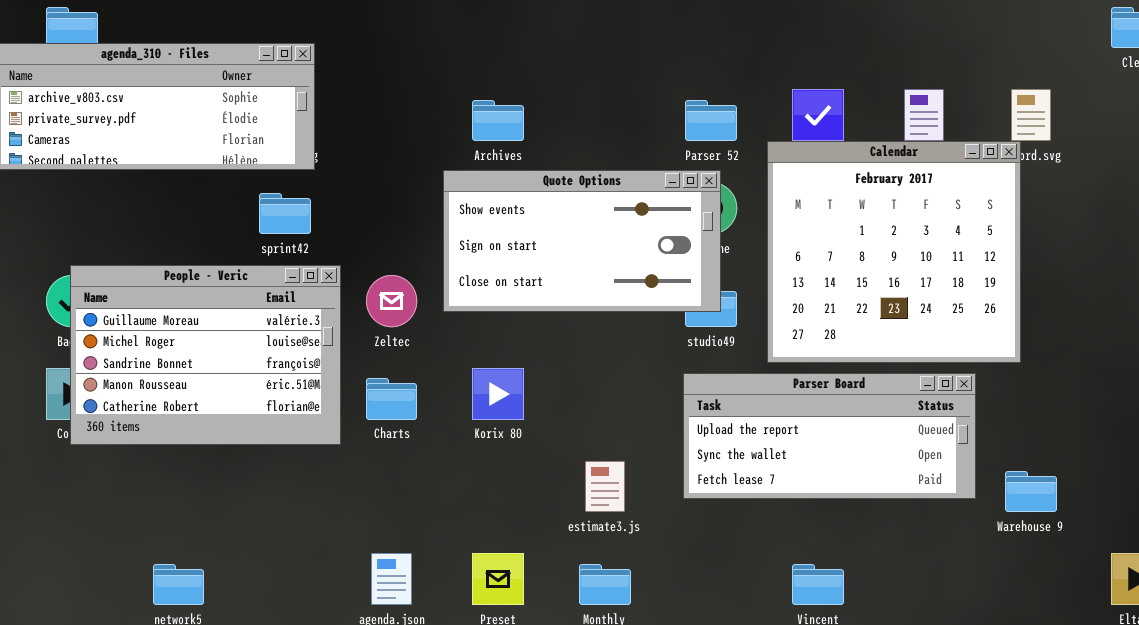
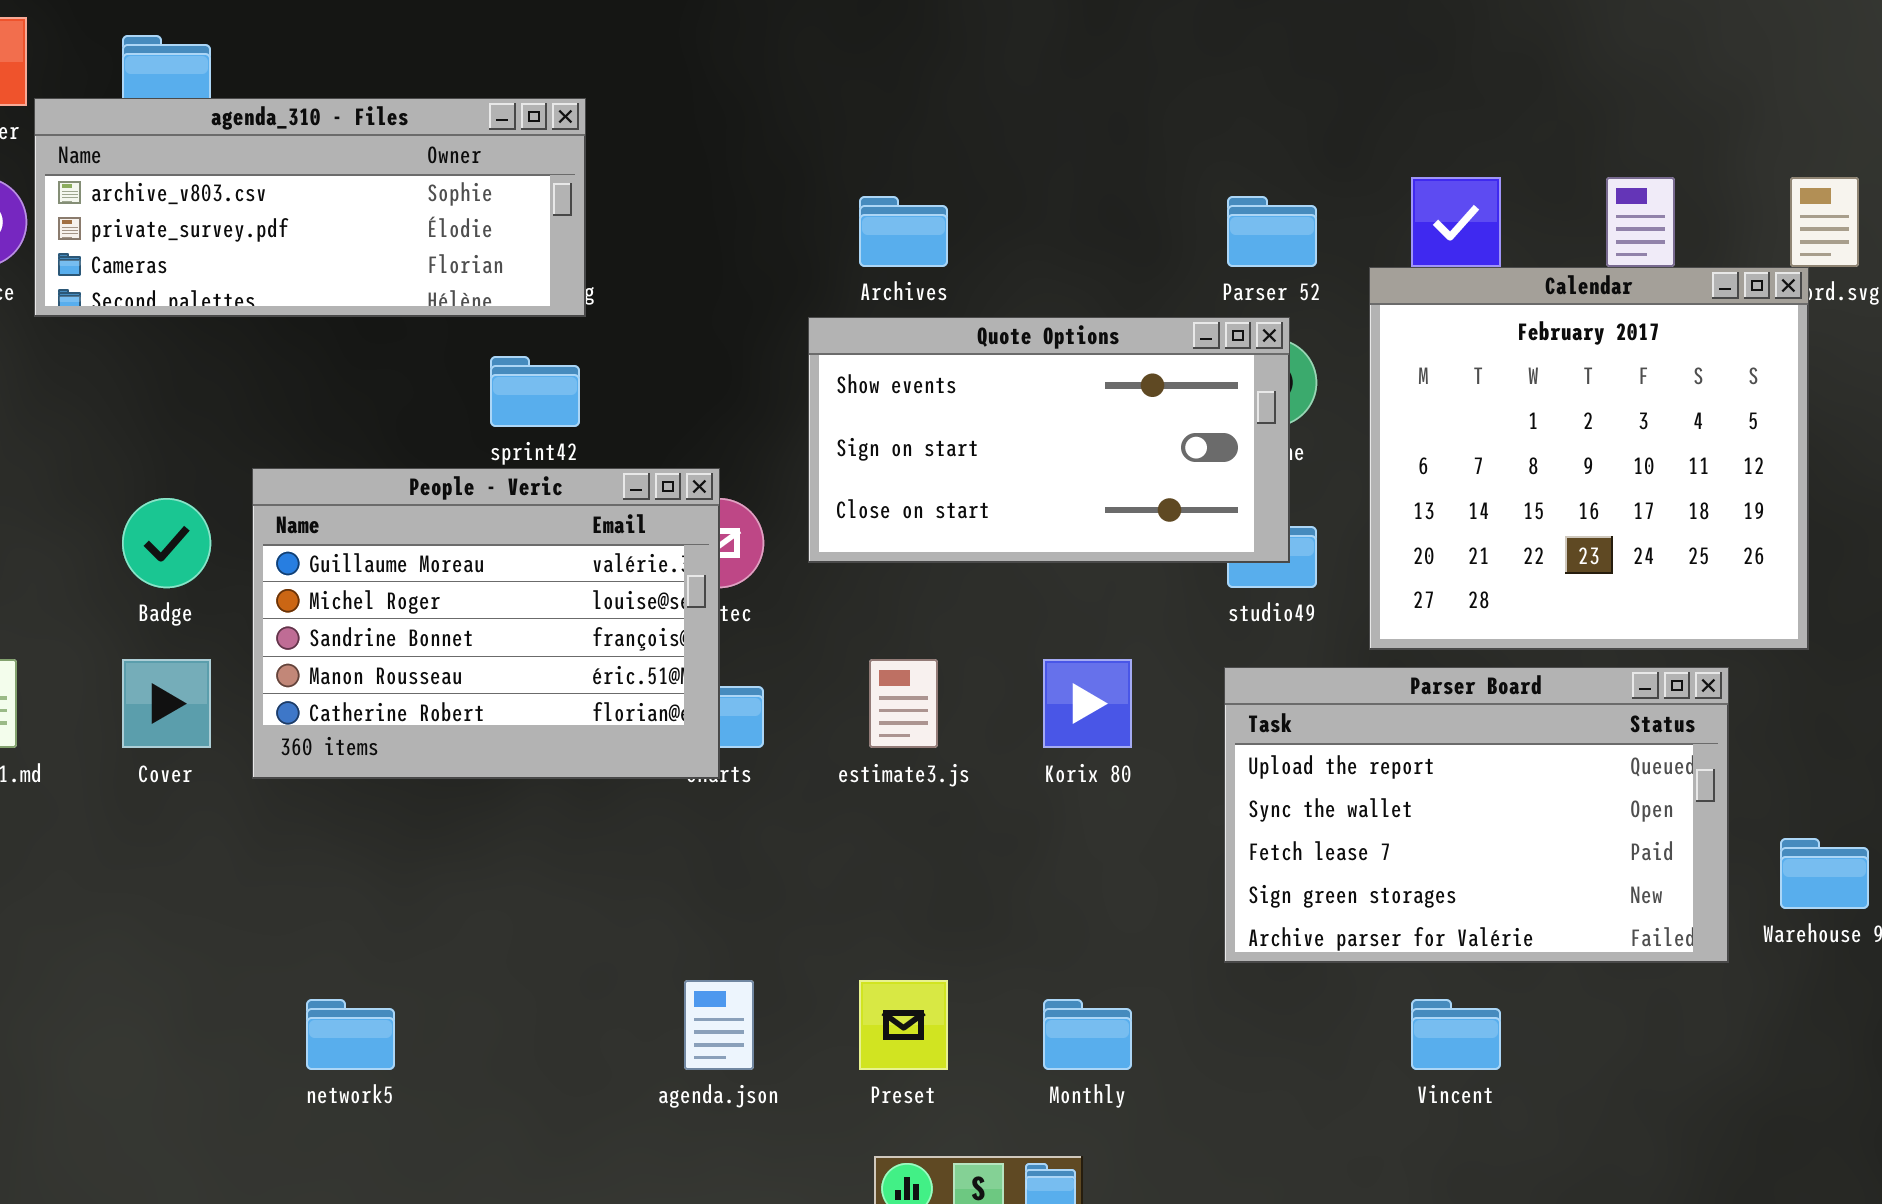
People - Veric: [70,265,341,445] -> [252,468,720,779], moved
Korix 80: [472,368,524,420] -> [1043,659,1132,748], moved
Parser Board: [683,373,976,499] -> [1224,667,1729,963], resized
estimate3.js: [585,461,625,512] -> [869,659,938,748], moved

